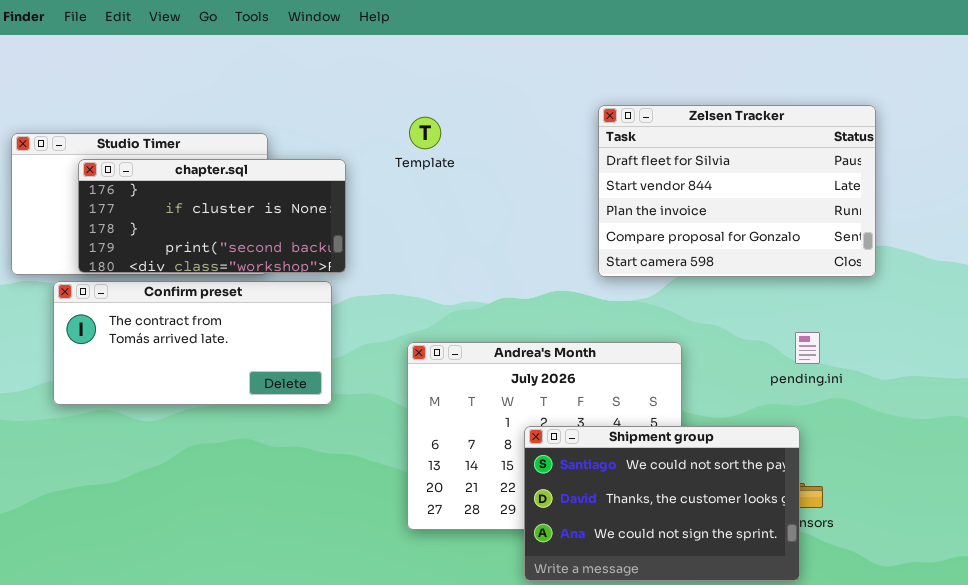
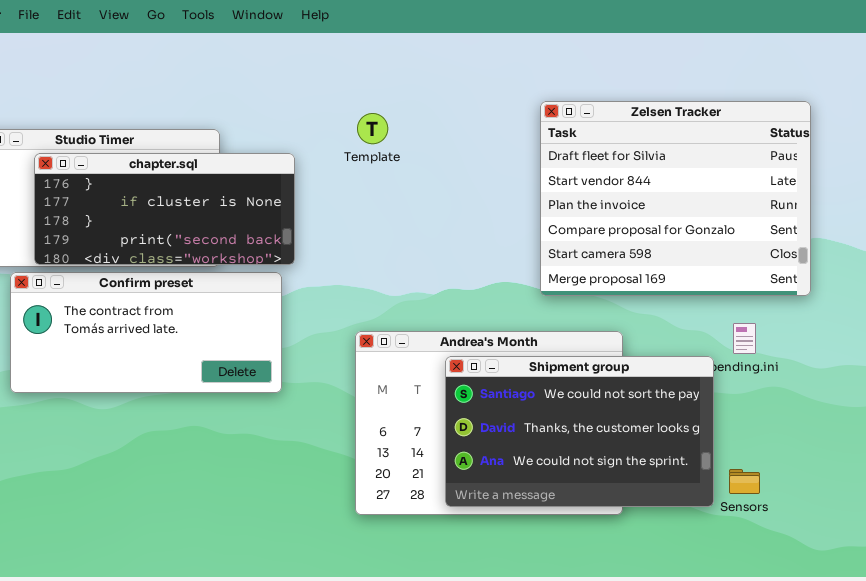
Zelsen Tracker: [598,105,876,277] -> [540,101,811,296], resized
Shipment group: [524,426,800,581] -> [445,356,714,507], moved

